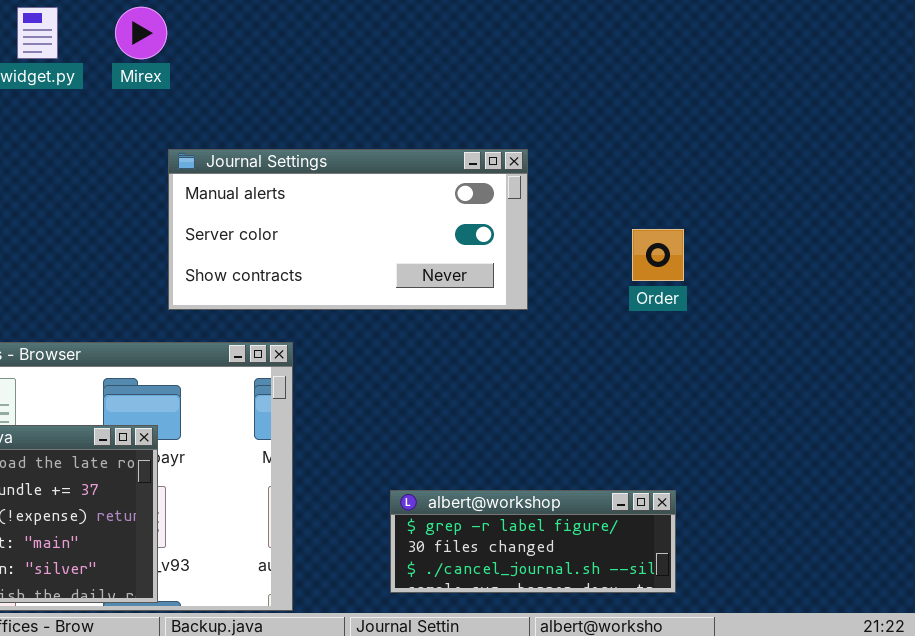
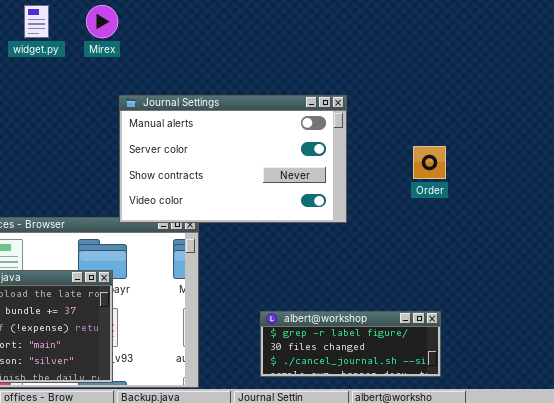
Journal Settings: [168,149,528,310] -> [119,95,347,223], resized

